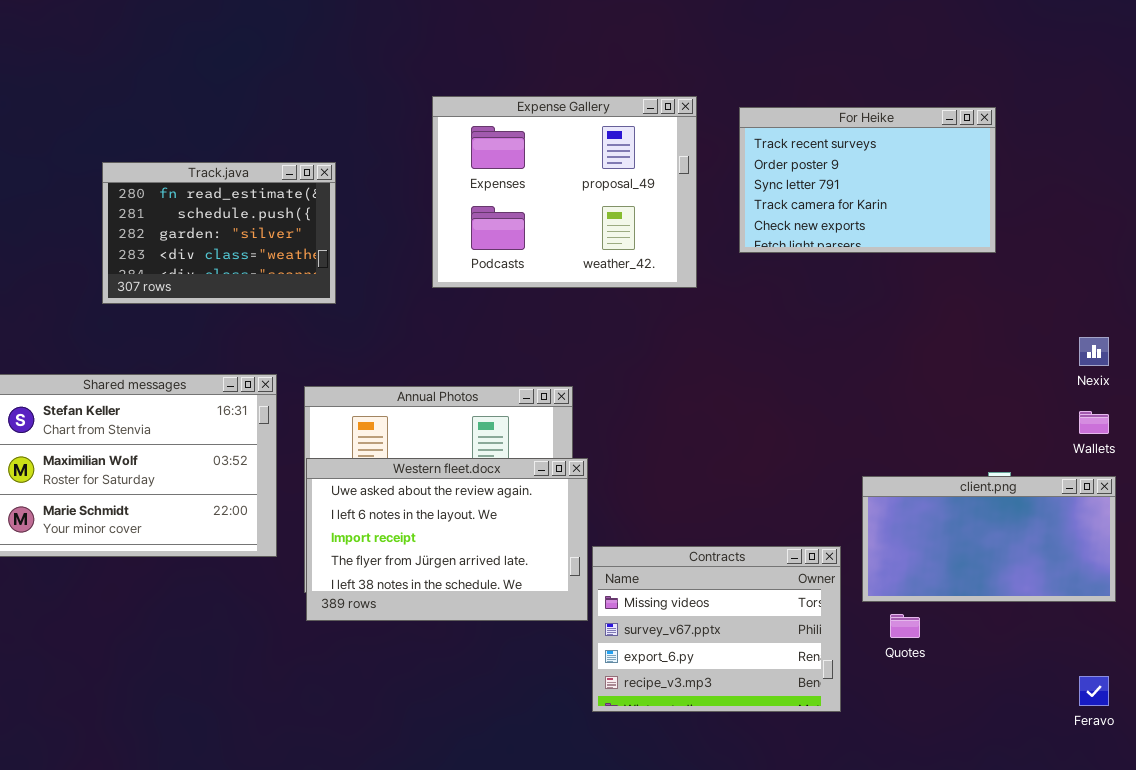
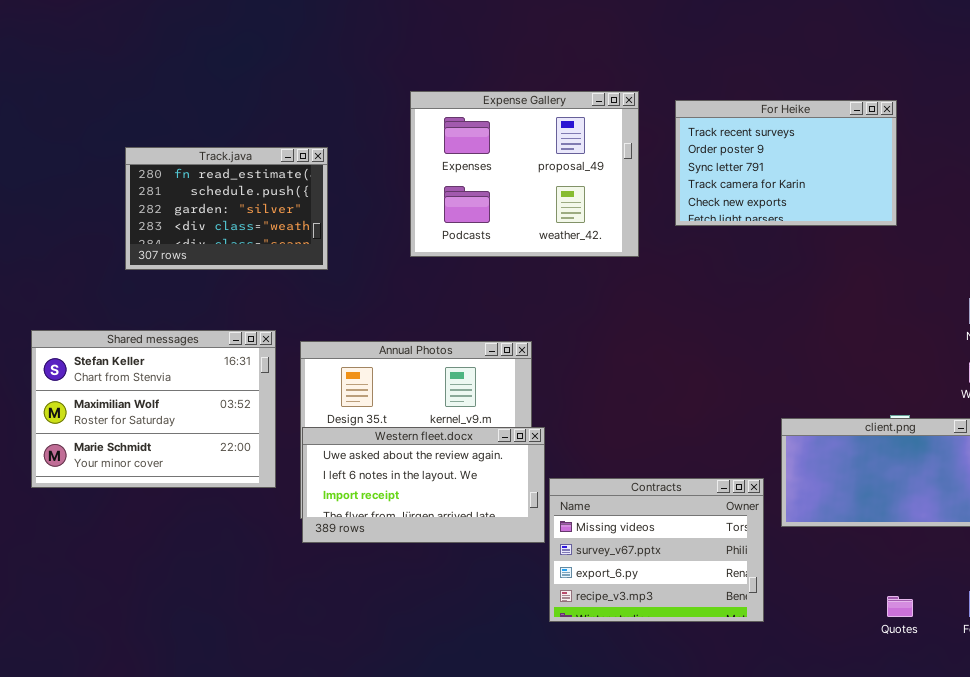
Western fleet.docx: [306,458,588,621] -> [302,427,545,543], resized
Quotes: [890,614,920,638] -> [887,596,913,617], moved

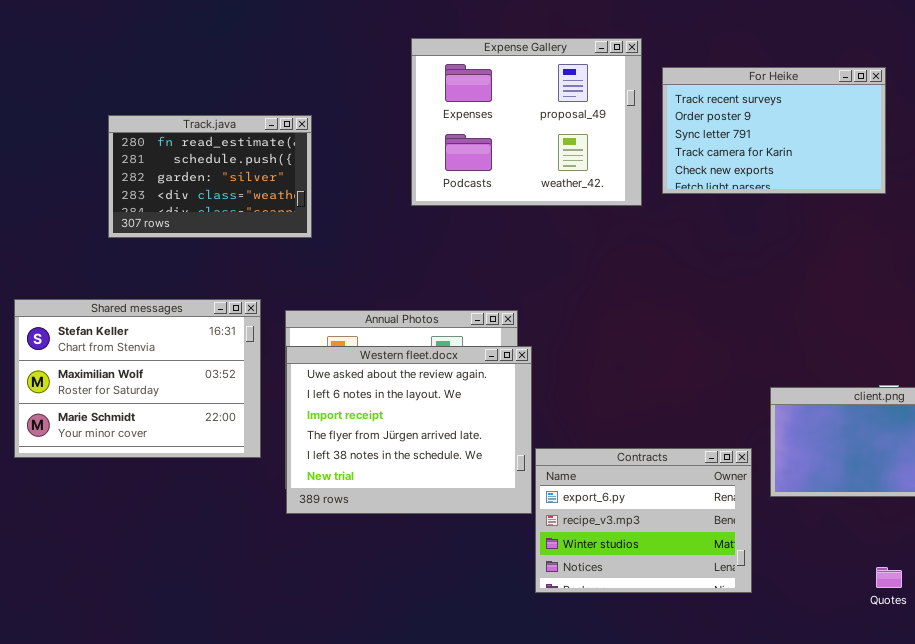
Expense Gallery: [410,91,639,257] -> [411,38,642,206], moved
Western fleet.docx: [302,427,545,543] -> [286,346,532,514], resized
Contracts: [549,478,764,622] -> [535,448,752,593], scrolled down 2 rows

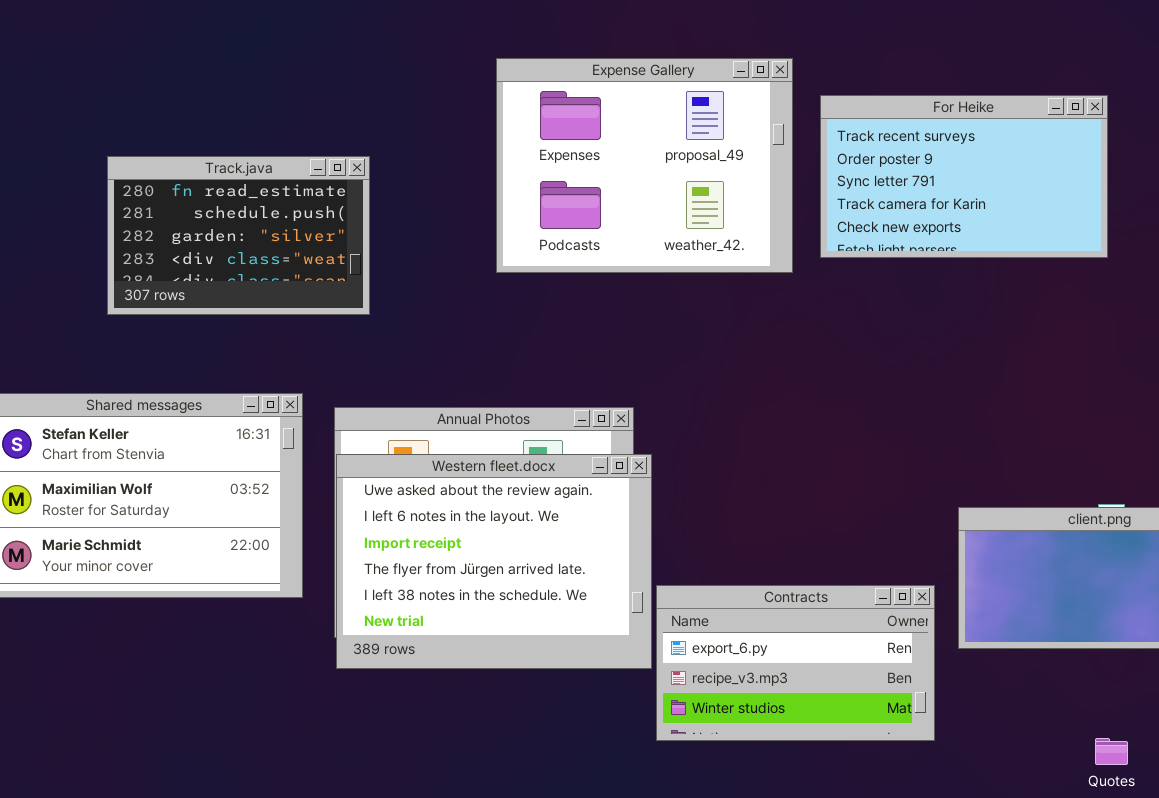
Contracts: [535,448,752,593] -> [656,585,935,741], resized

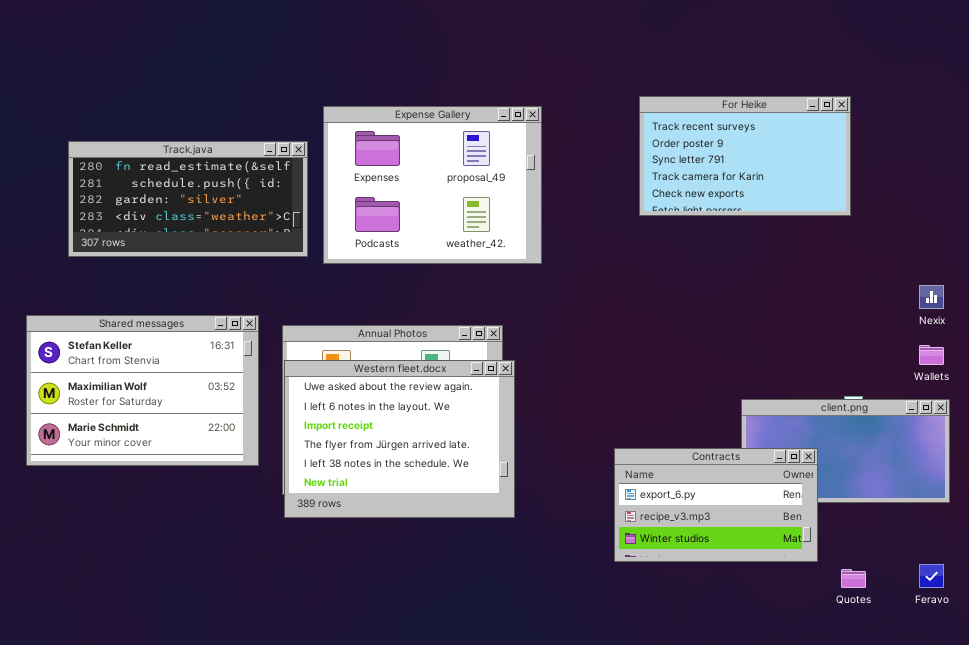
Expense Gallery: [496,58,793,273] -> [323,106,542,264], moved
Track.java: [107,156,370,315] -> [68,141,308,257], resized
Contracts: [656,585,935,741] -> [614,448,818,562], moved

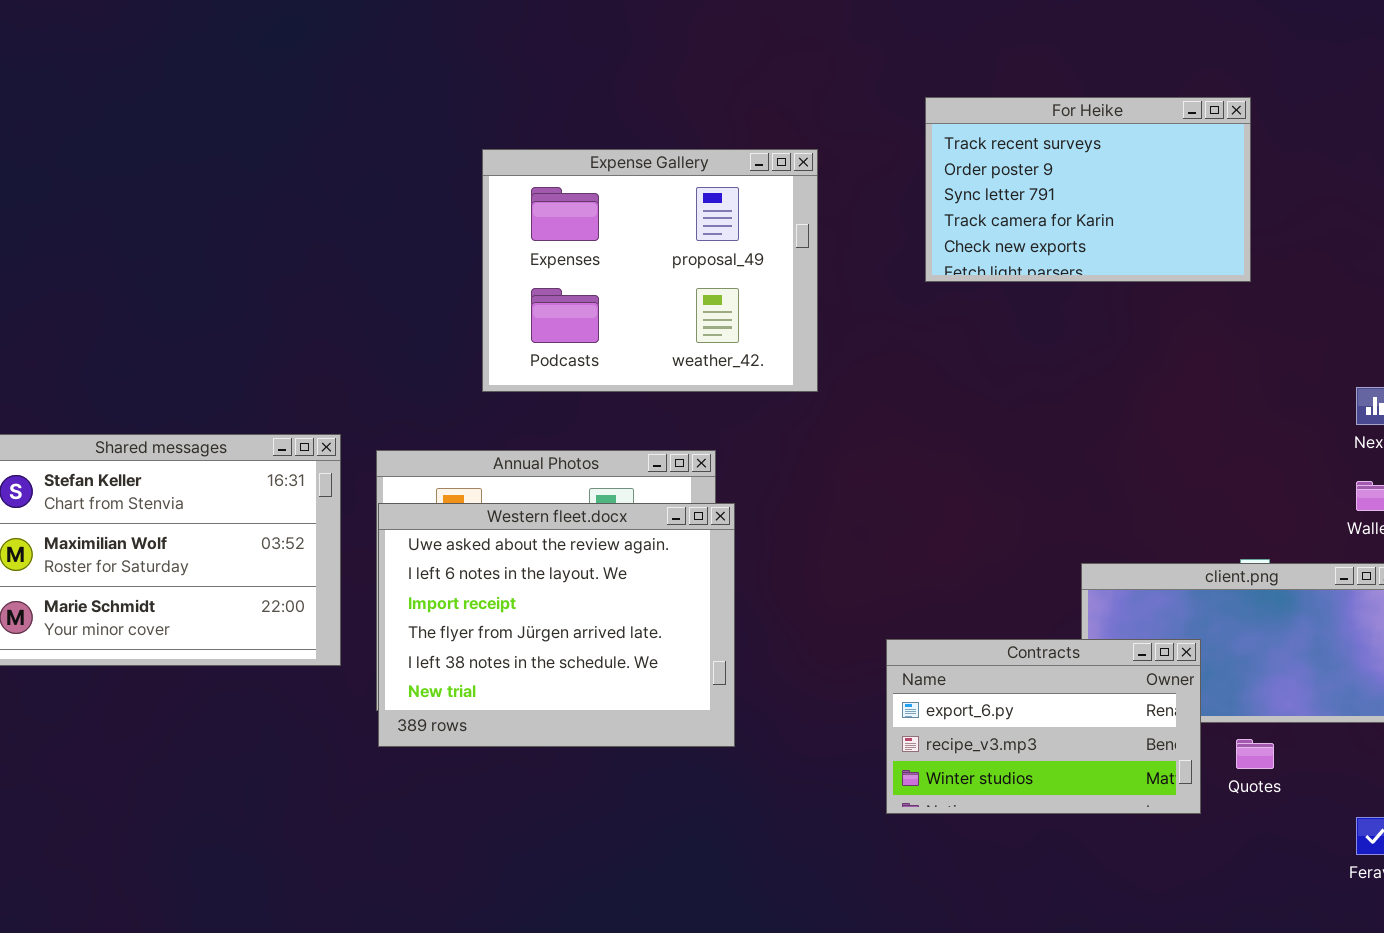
Expense Gallery: [323,106,542,264] -> [482,149,818,392], moved
Track.java: [68,141,308,257] -> none, closed
Quotes: [841,569,866,588] -> [1236,739,1274,769], moved

